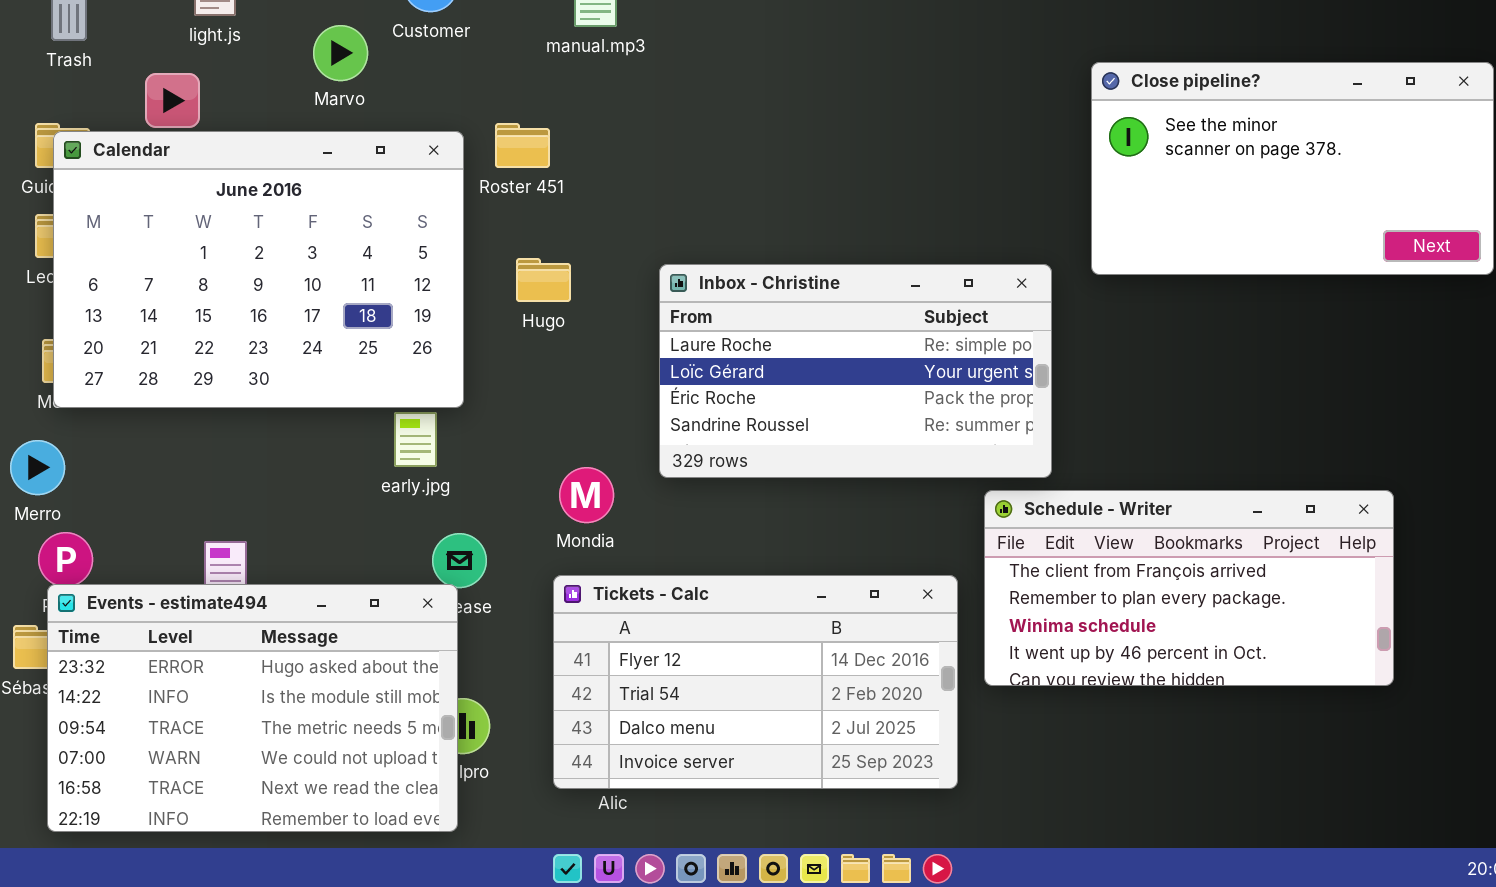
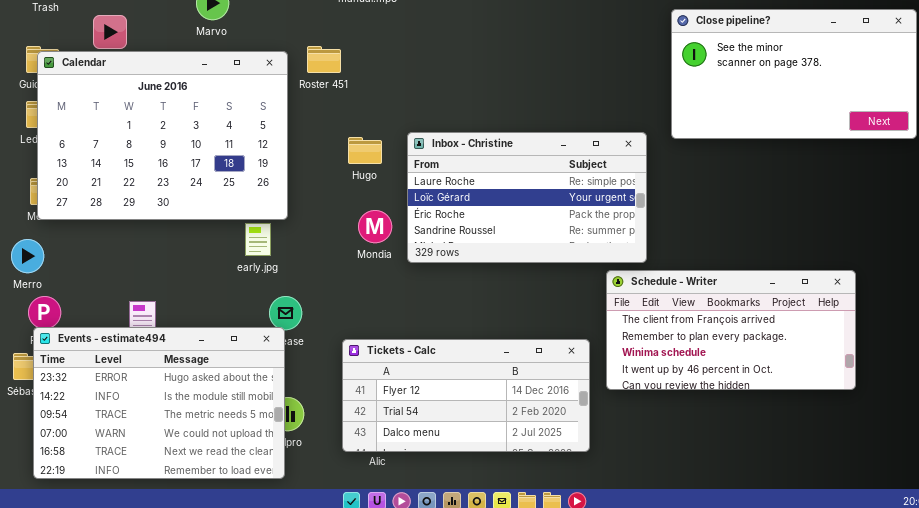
Hugo: [516,258,571,302] -> [348,137,382,164], moved
Mondia: [559,467,614,523] -> [358,210,392,243], moved
Tickets - Calc: [553,575,958,789] -> [342,339,590,452], resized

